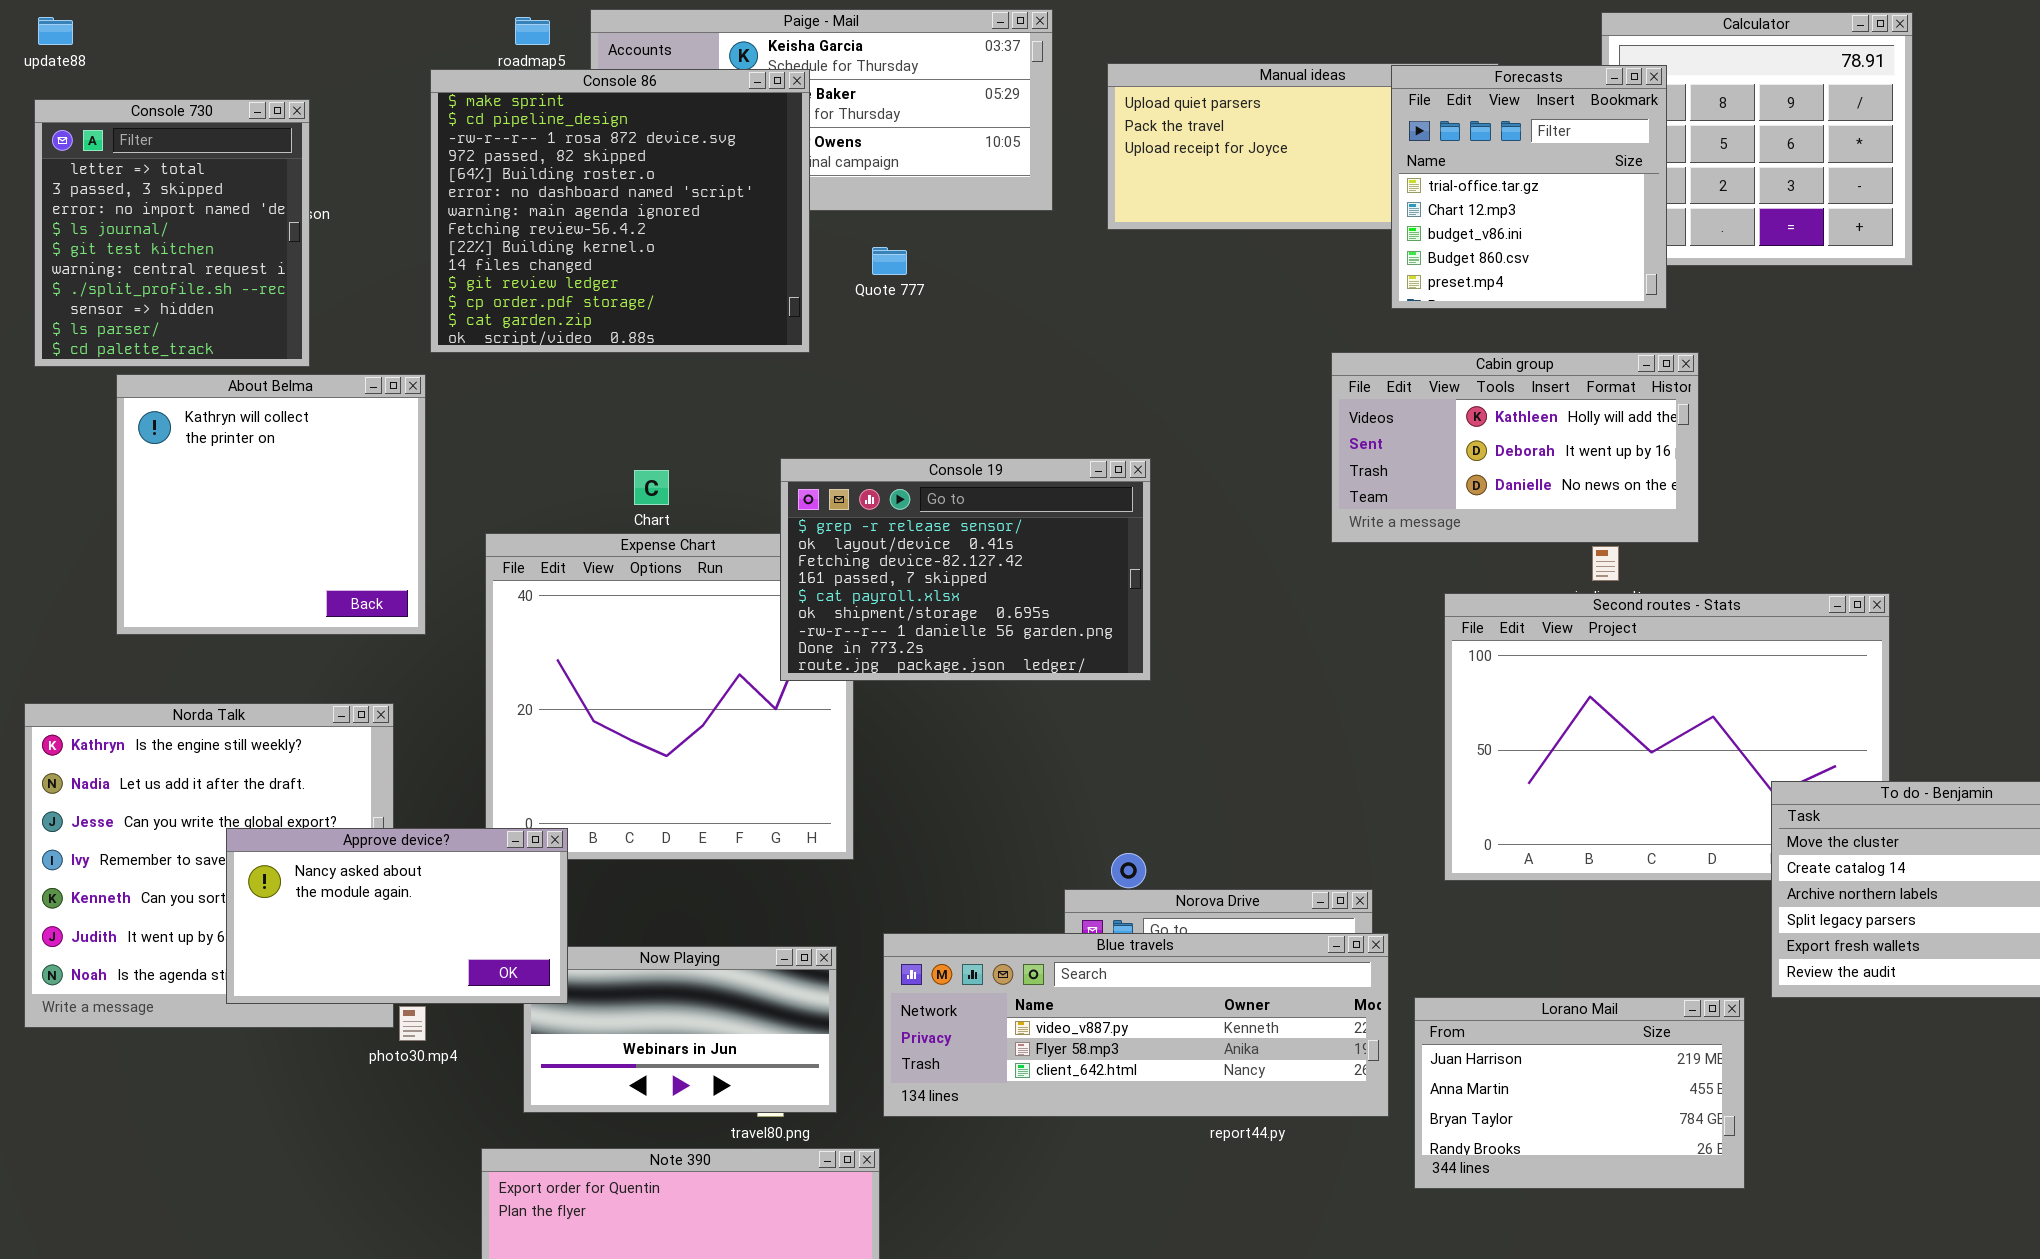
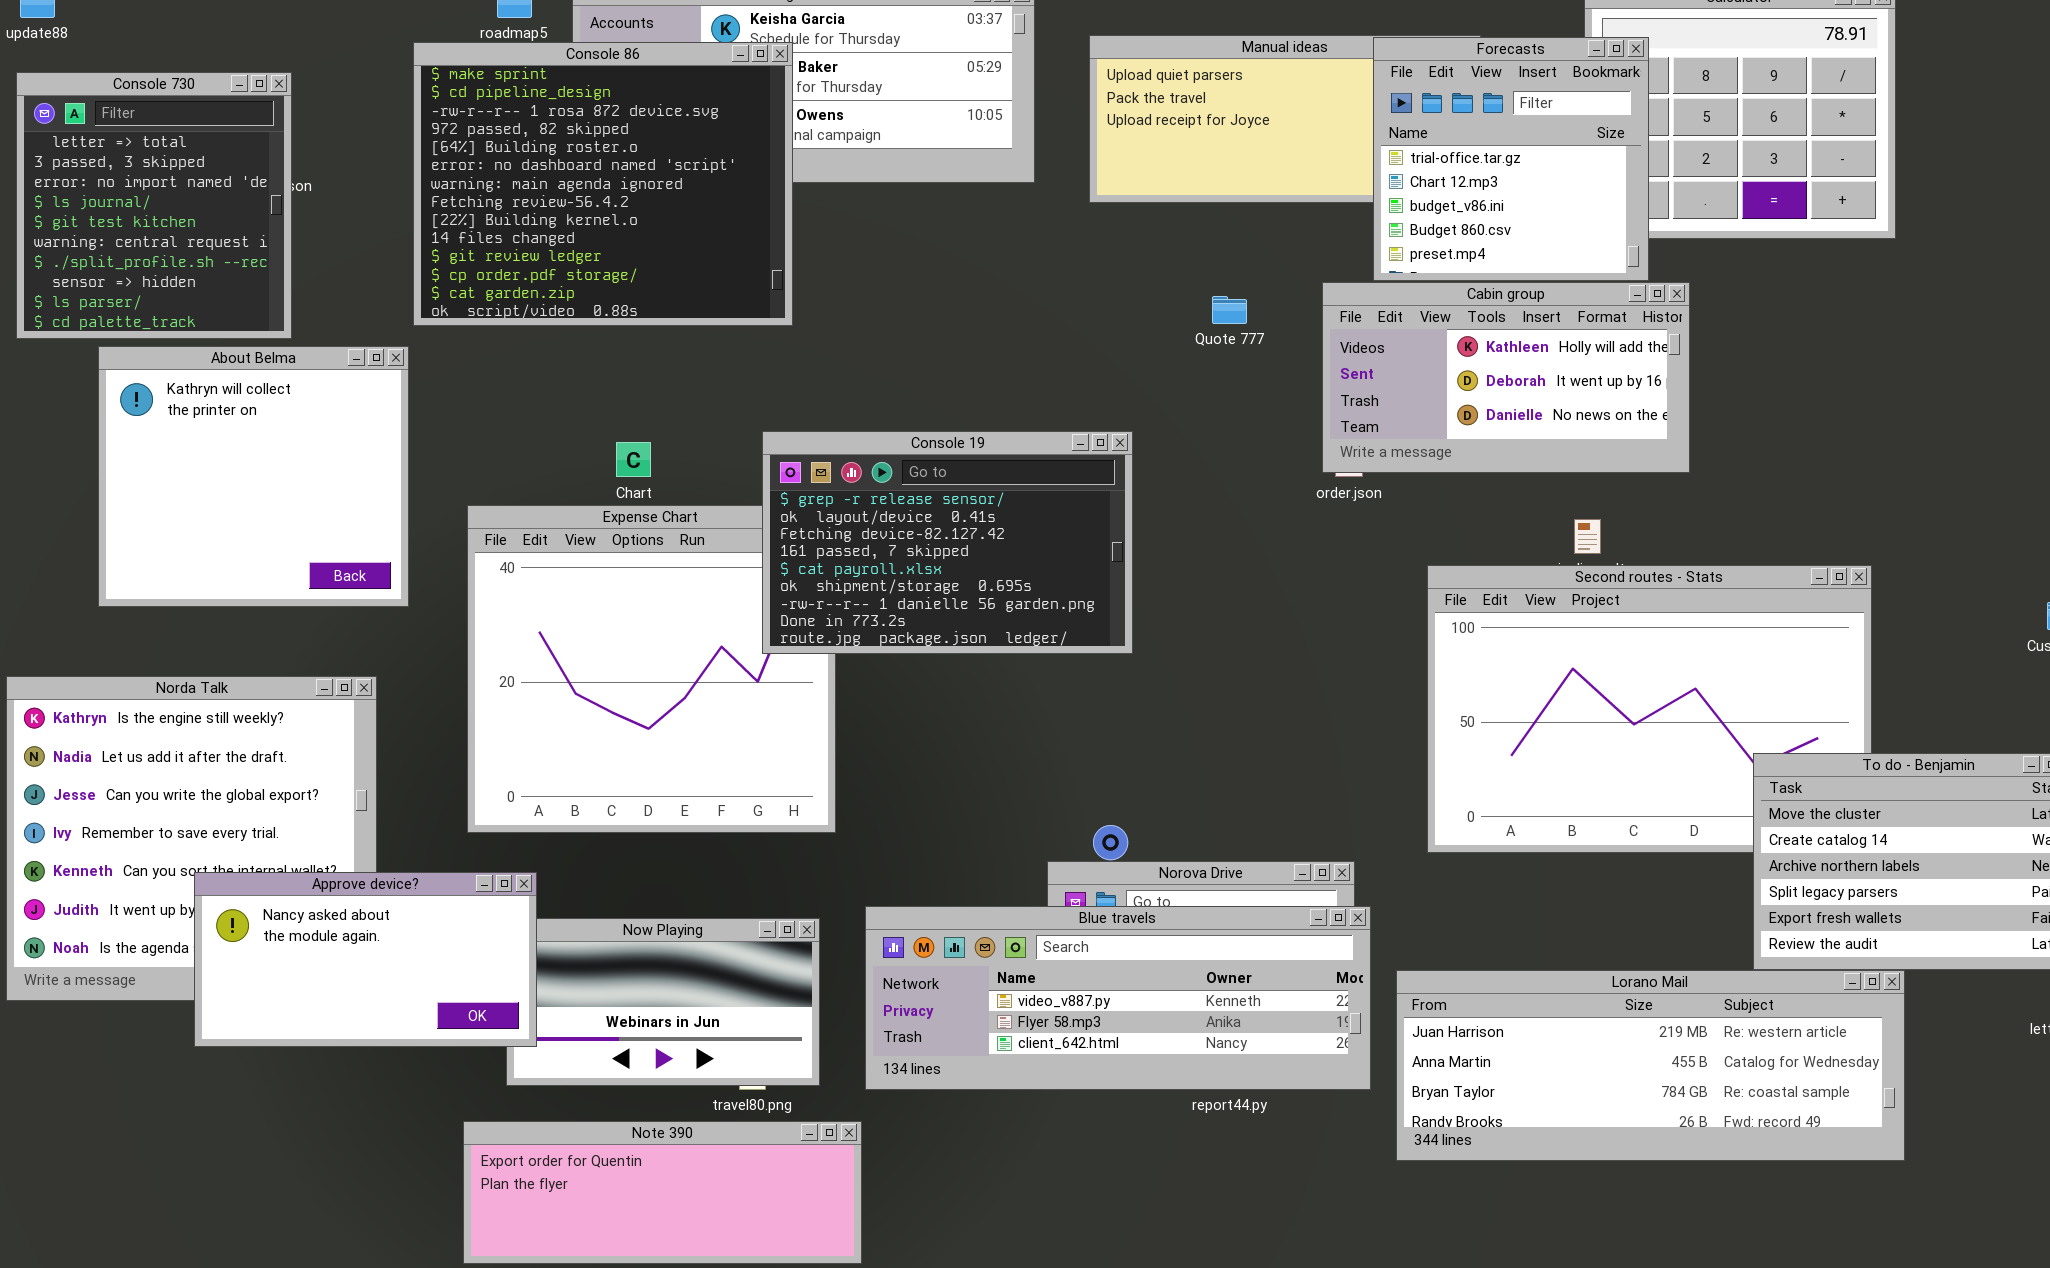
Quote 777: [872,247,907,275] -> [1212,296,1247,324], moved
Cabin group: [1331,352,1699,543] -> [1322,282,1690,473], moved
Approve device?: [226,828,568,1004] -> [194,872,537,1047], moved
Lorano Mail: [1414,997,1745,1189] -> [1396,970,1905,1161], resized

